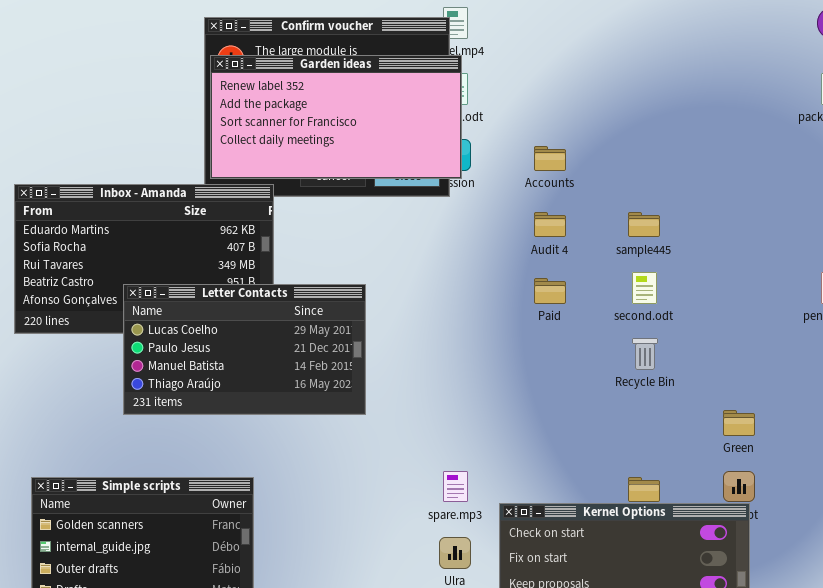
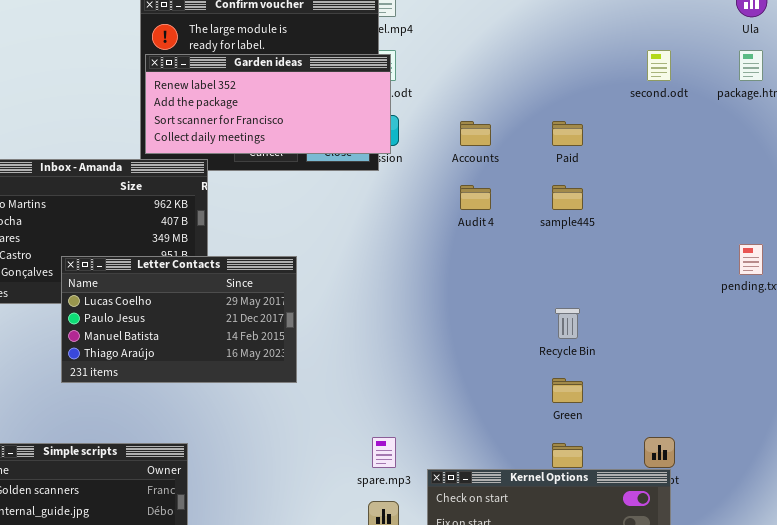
Garden ideas: [210,55,462,179] -> [145,54,391,154], resized
second.odt: [632,272,657,304] -> [647,50,671,81], moved
Paid: [534,278,566,304] -> [552,121,583,146], moved
Green: [723,410,755,436] -> [552,378,583,403], moved

